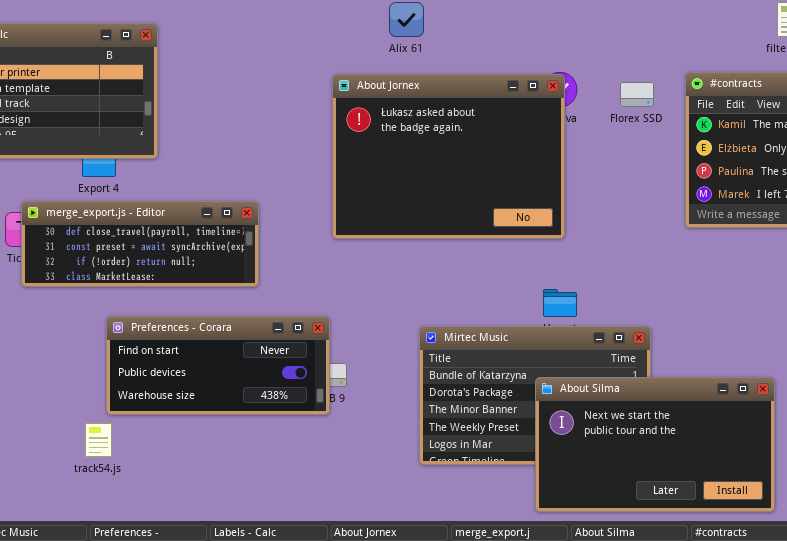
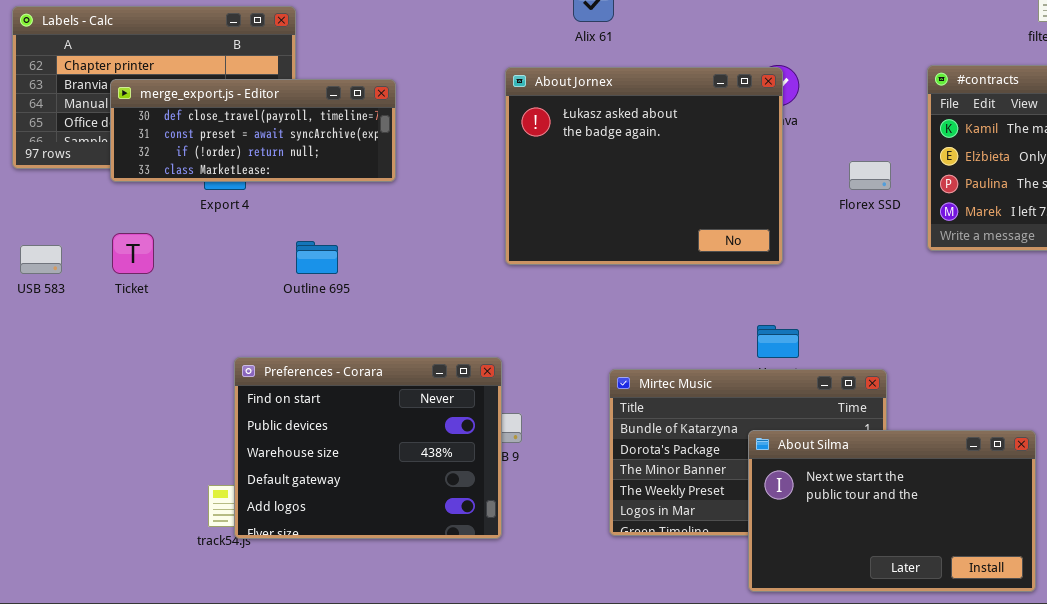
Florex SSD: [620,82,654,107] -> [849,161,891,190], moved
merge_export.js - Editor: [21,201,259,287] -> [110,79,396,182], moved
Preferences - Corara: [106,316,330,415] -> [234,357,502,539], resized

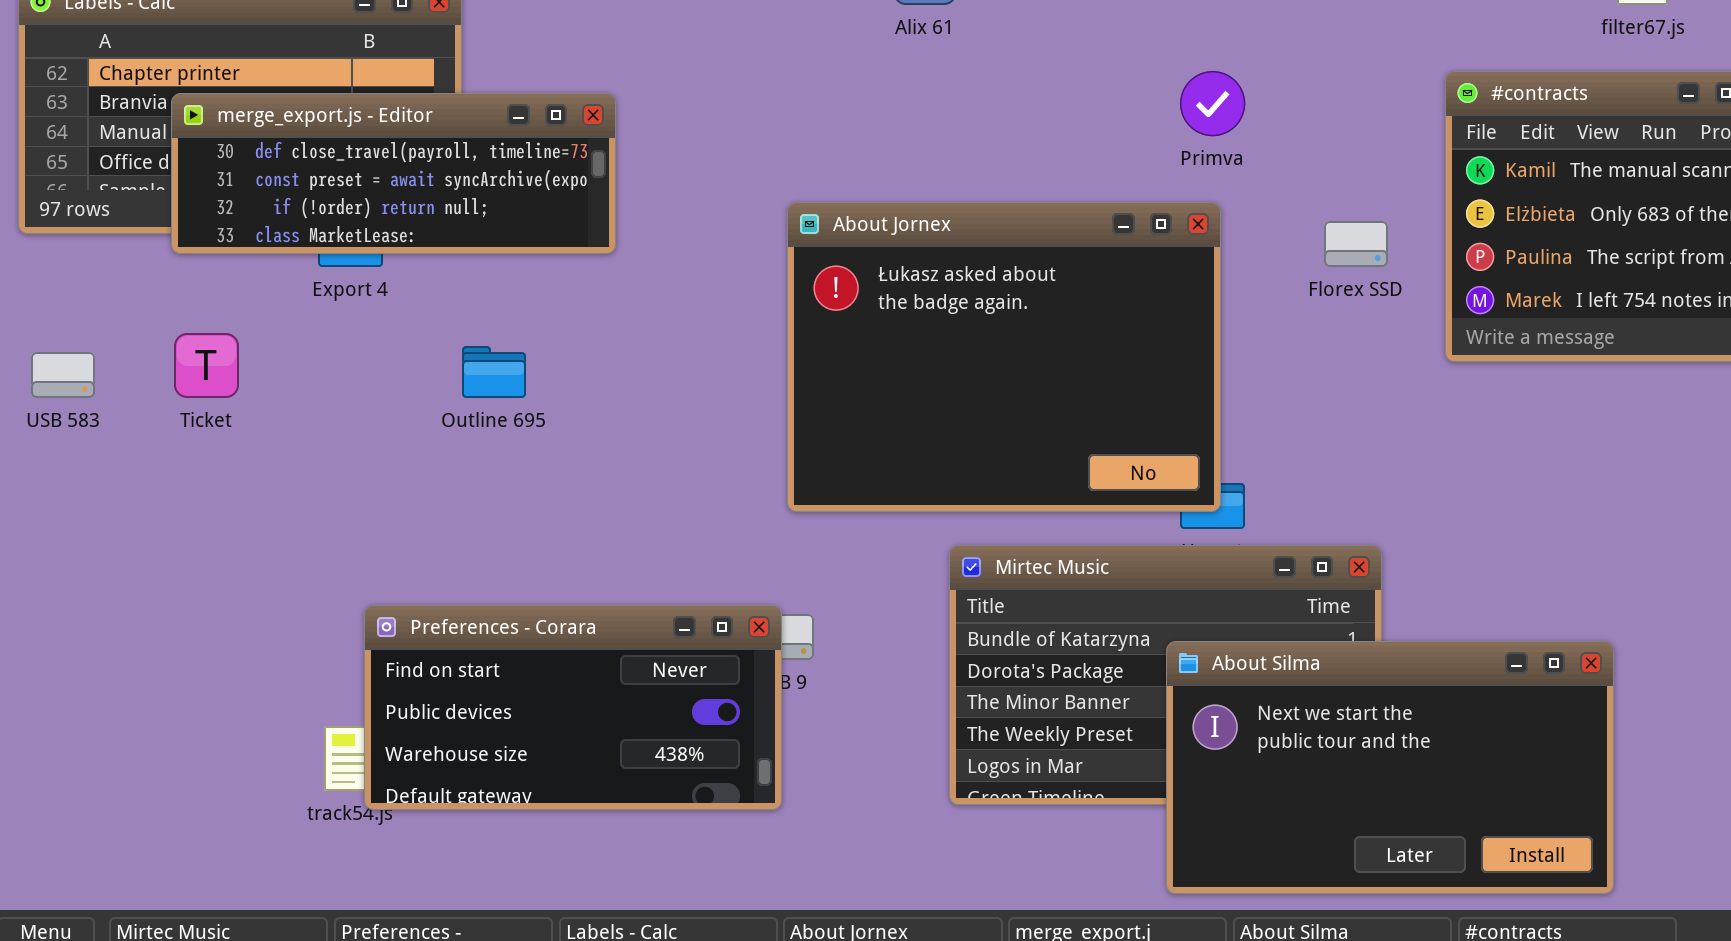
About Jornex: [505,67,783,265] -> [787,202,1221,512], moved
Preferences - Corara: [234,357,502,539] -> [364,605,782,810], resized

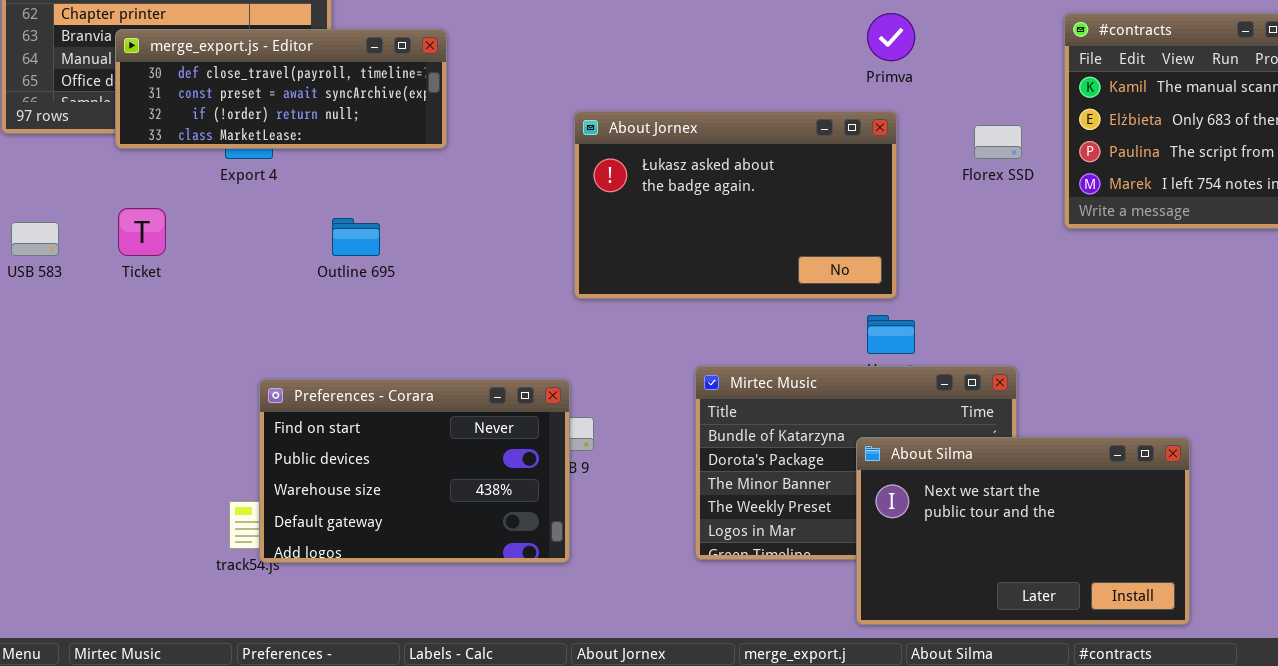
About Jornex: [787,202,1221,512] -> [574,111,897,299], resized
Preferences - Corara: [364,605,782,810] -> [259,379,570,563], resized

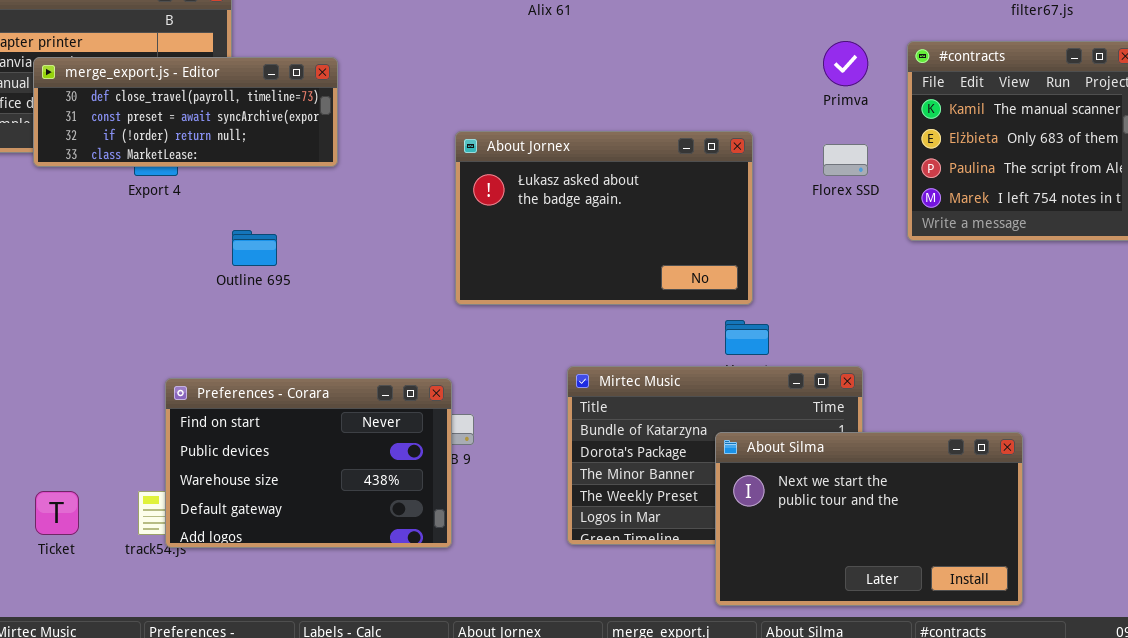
Primva: [867,13,915,61] -> [823,41,868,86], moved
Ticket: [118,208,166,256] -> [35,491,79,535], moved

